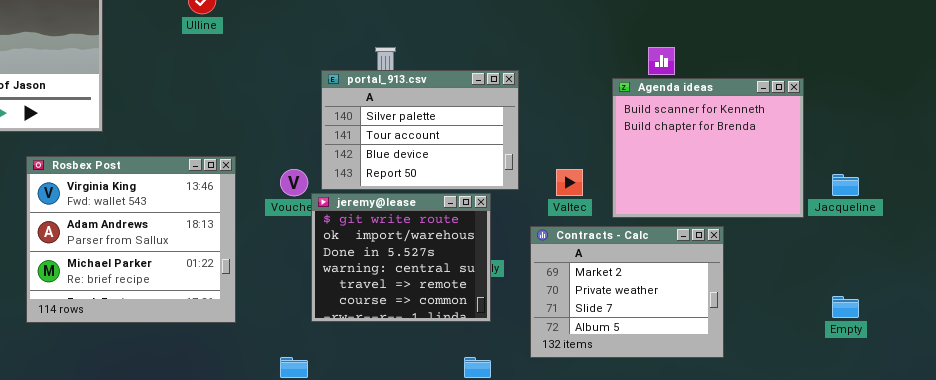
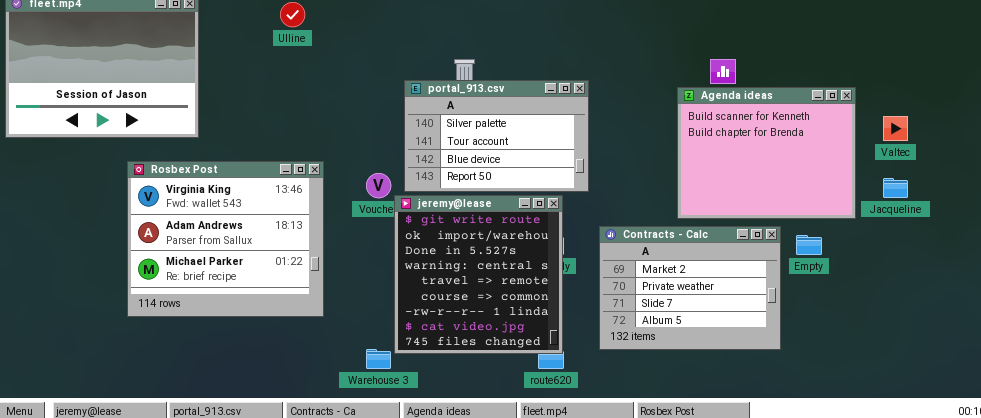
Valtec: [556,169,583,196] -> [883,116,908,141], moved
jeremy@lease: [311,193,491,322] -> [394,195,563,354], resized
Empty: [832,296,859,318] -> [796,235,822,255], moved

